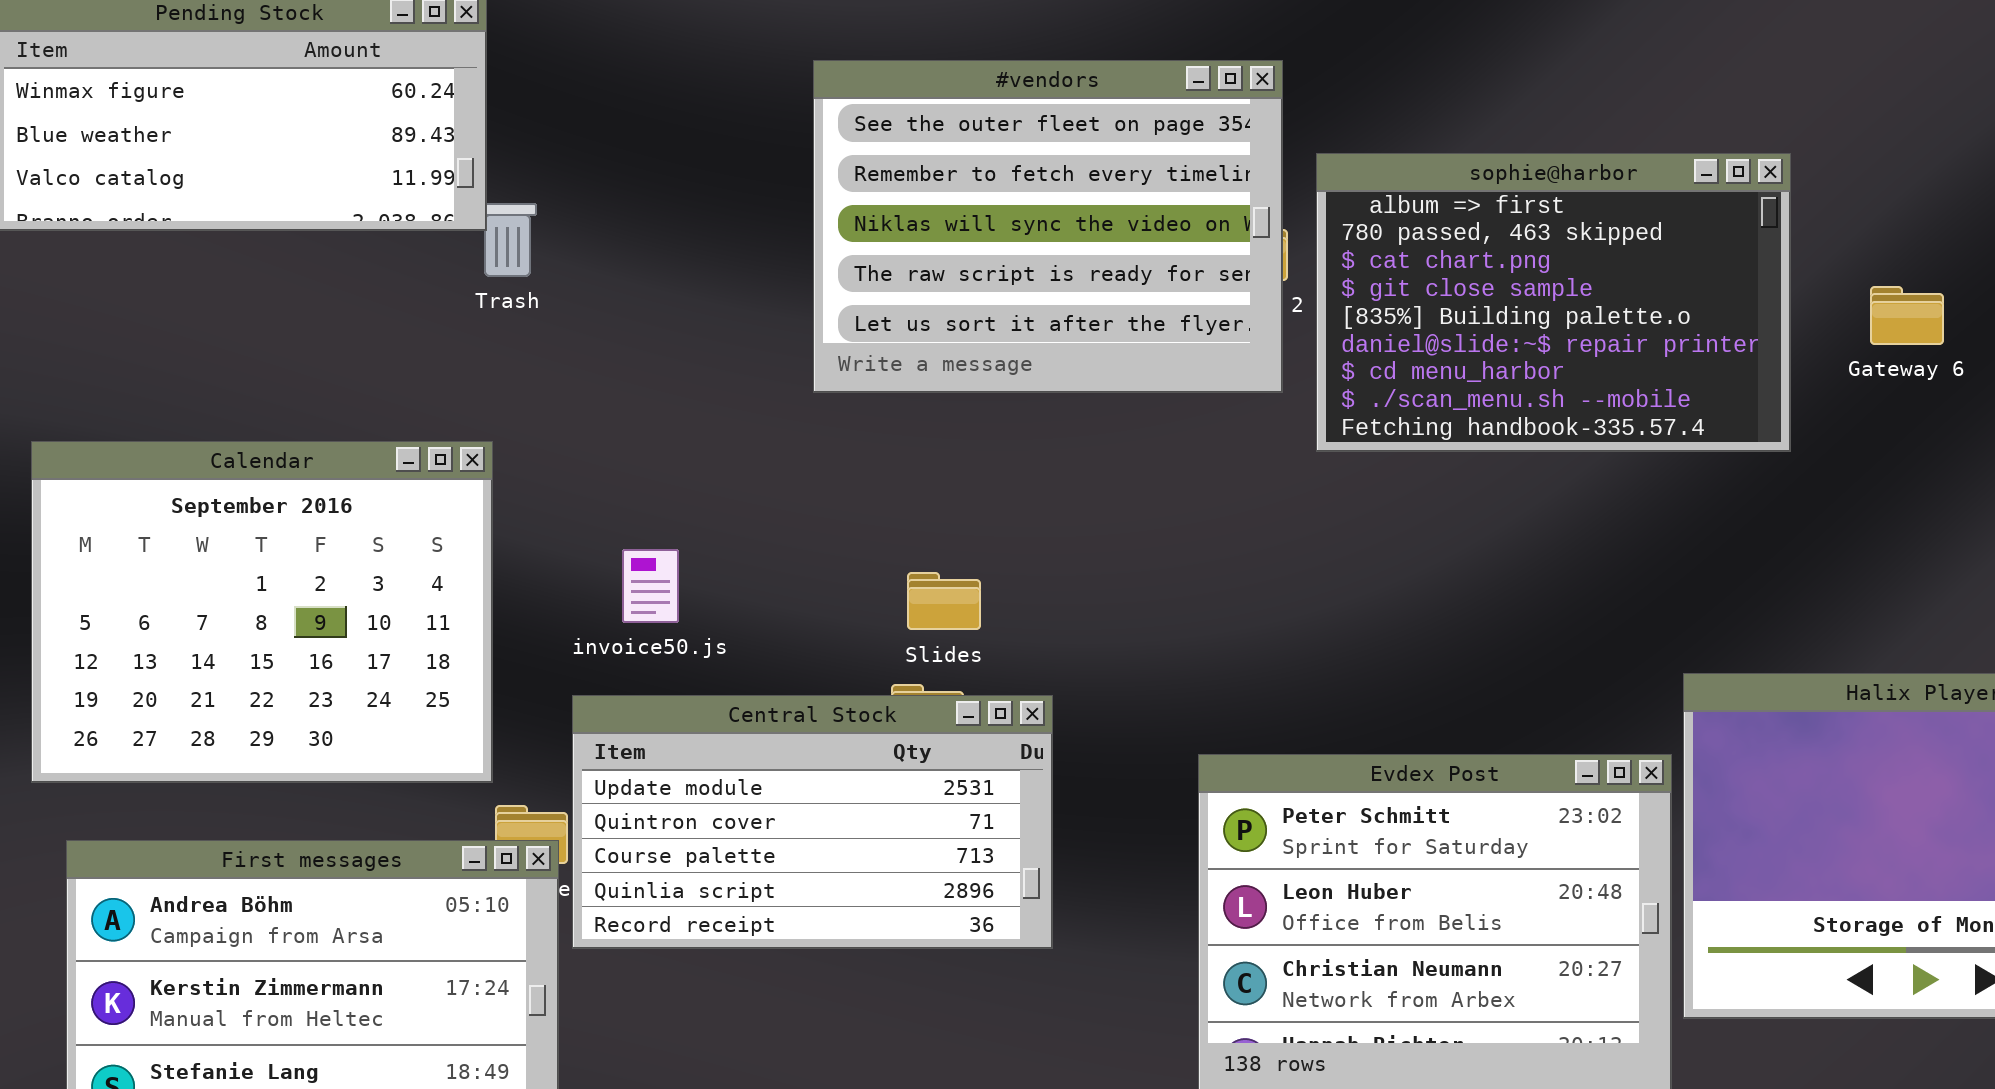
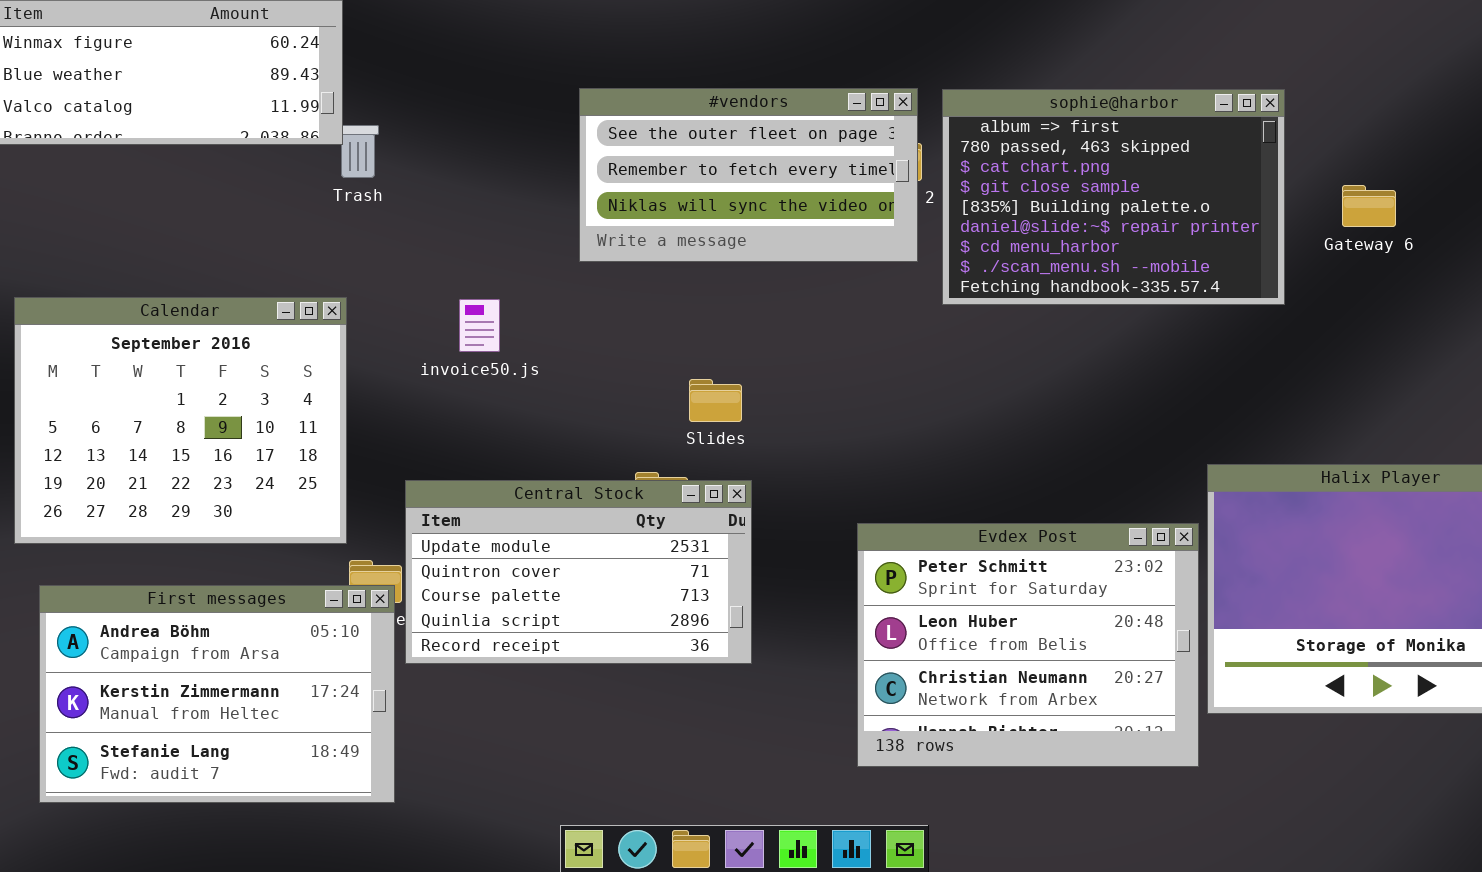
#vendors: [813,60,1283,393] -> [579,88,918,262], resized
invoice50.js: [622,549,679,623] -> [459,299,500,352], moved
Slides: [907,572,981,630] -> [689,379,742,422], moved

